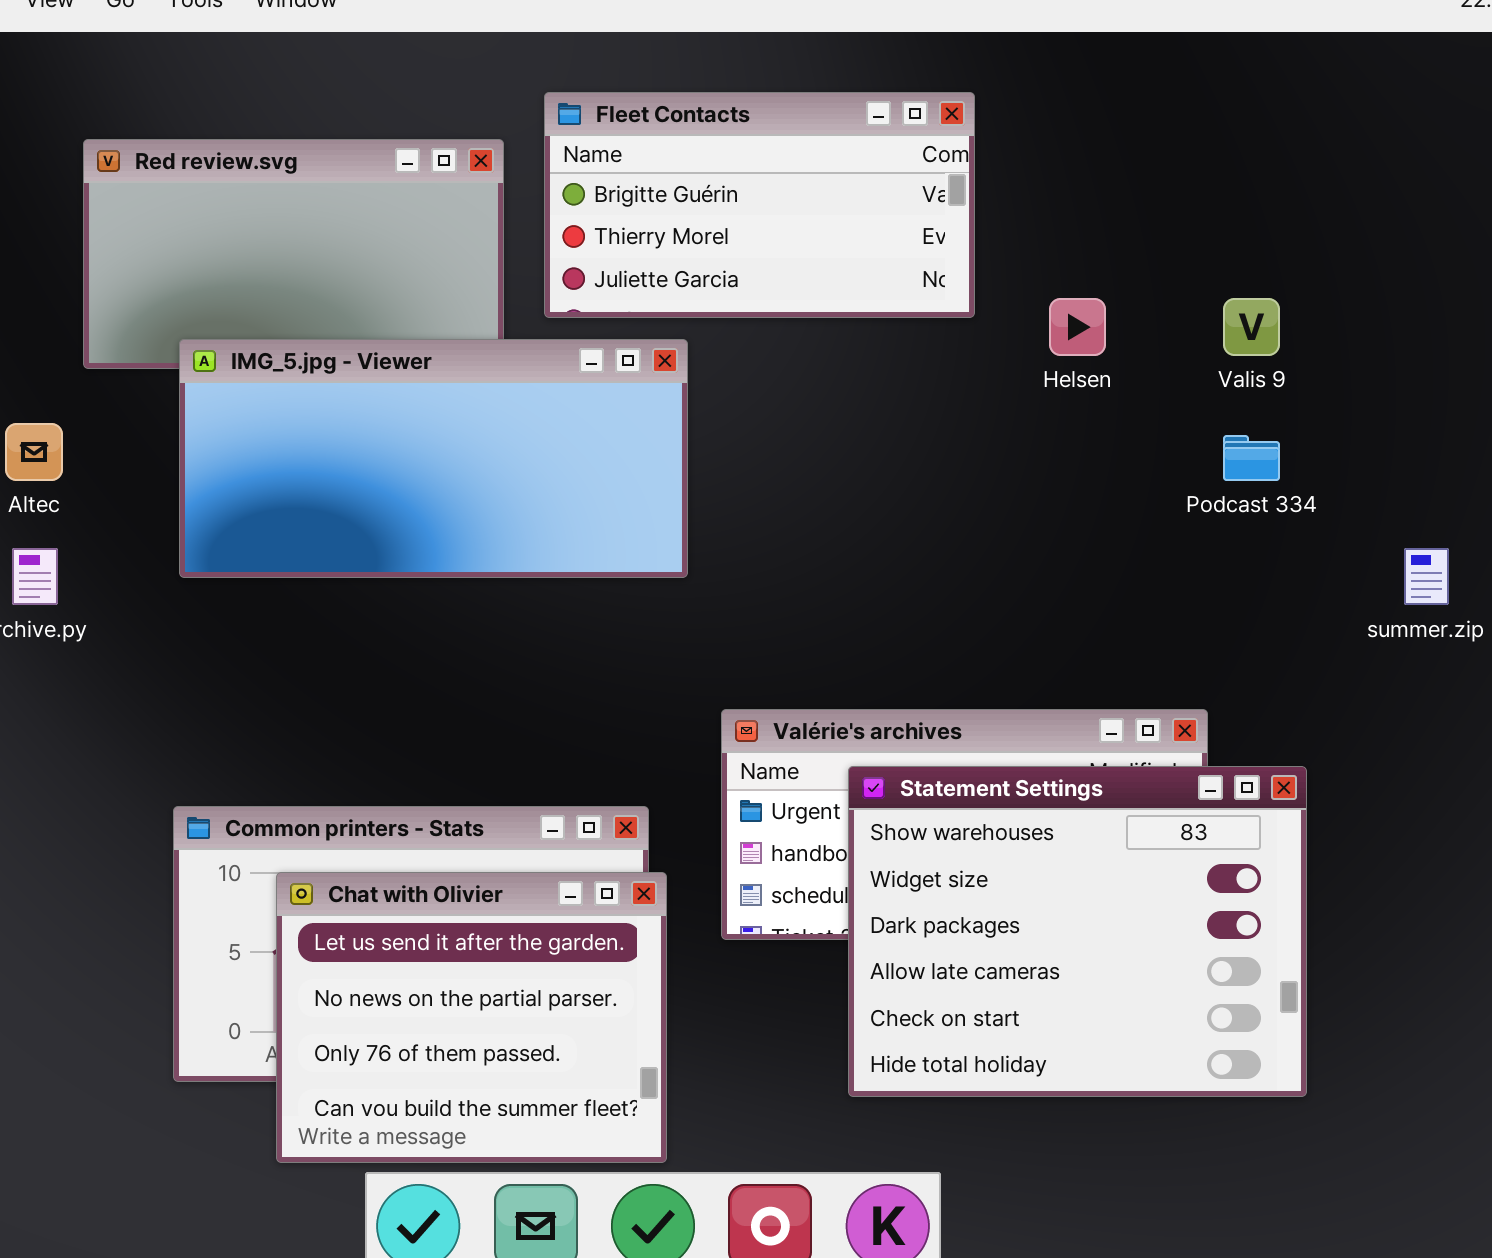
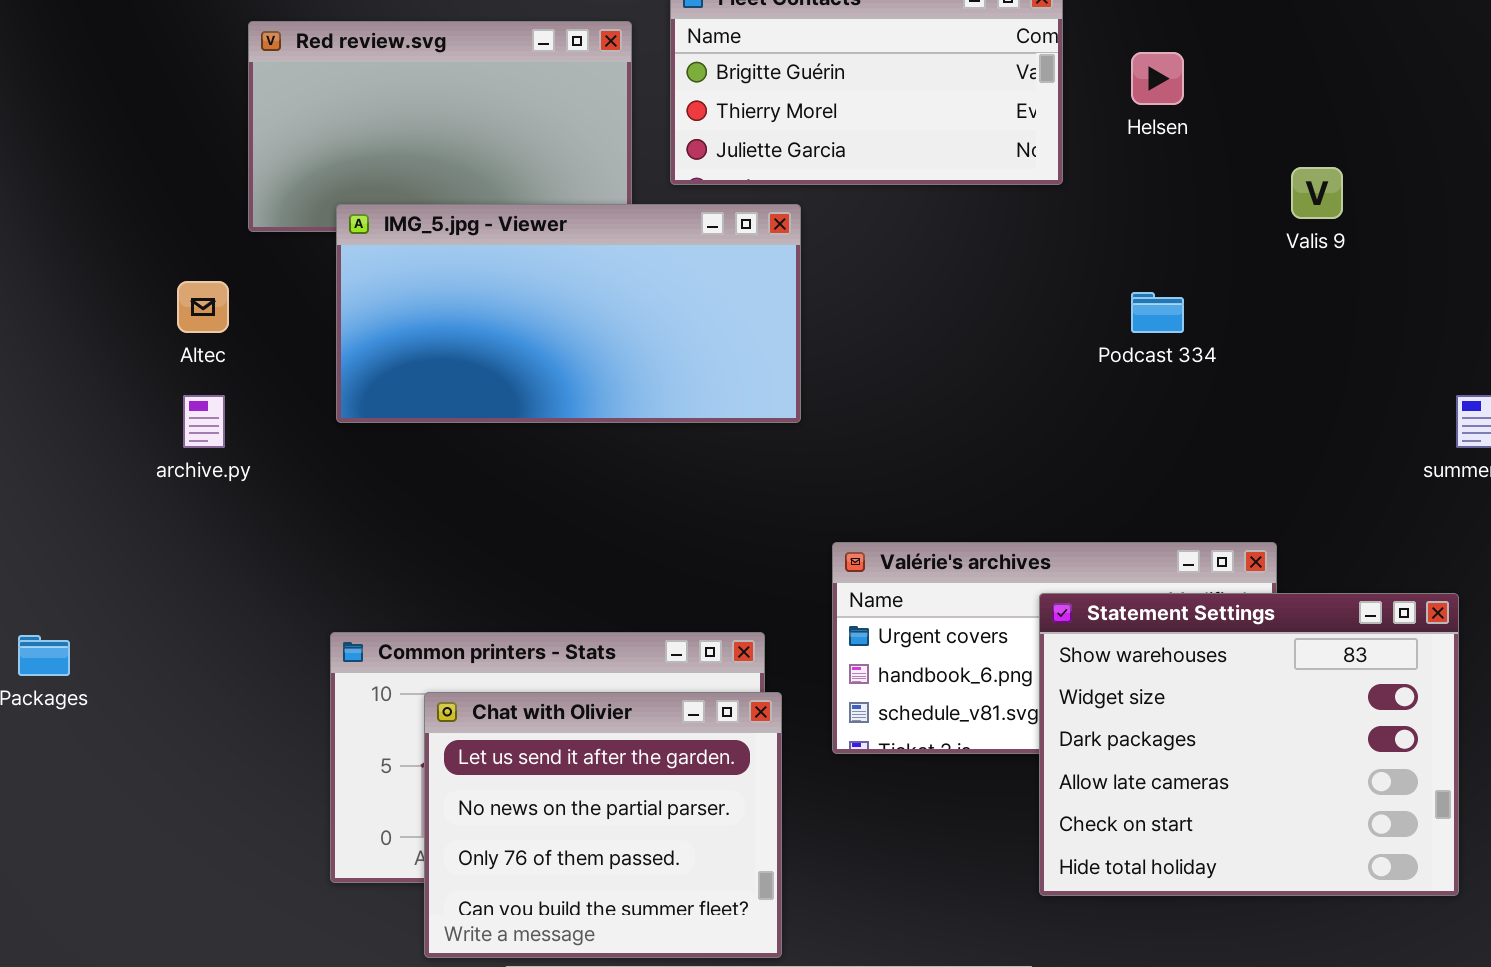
Helsen: [1049,298,1106,356] -> [1131,52,1184,105], moved
Podcast 334: [1223,435,1280,481] -> [1131,292,1184,333], moved
Statement Settings: [848,766,1307,1097] -> [1039,593,1459,896], moved

